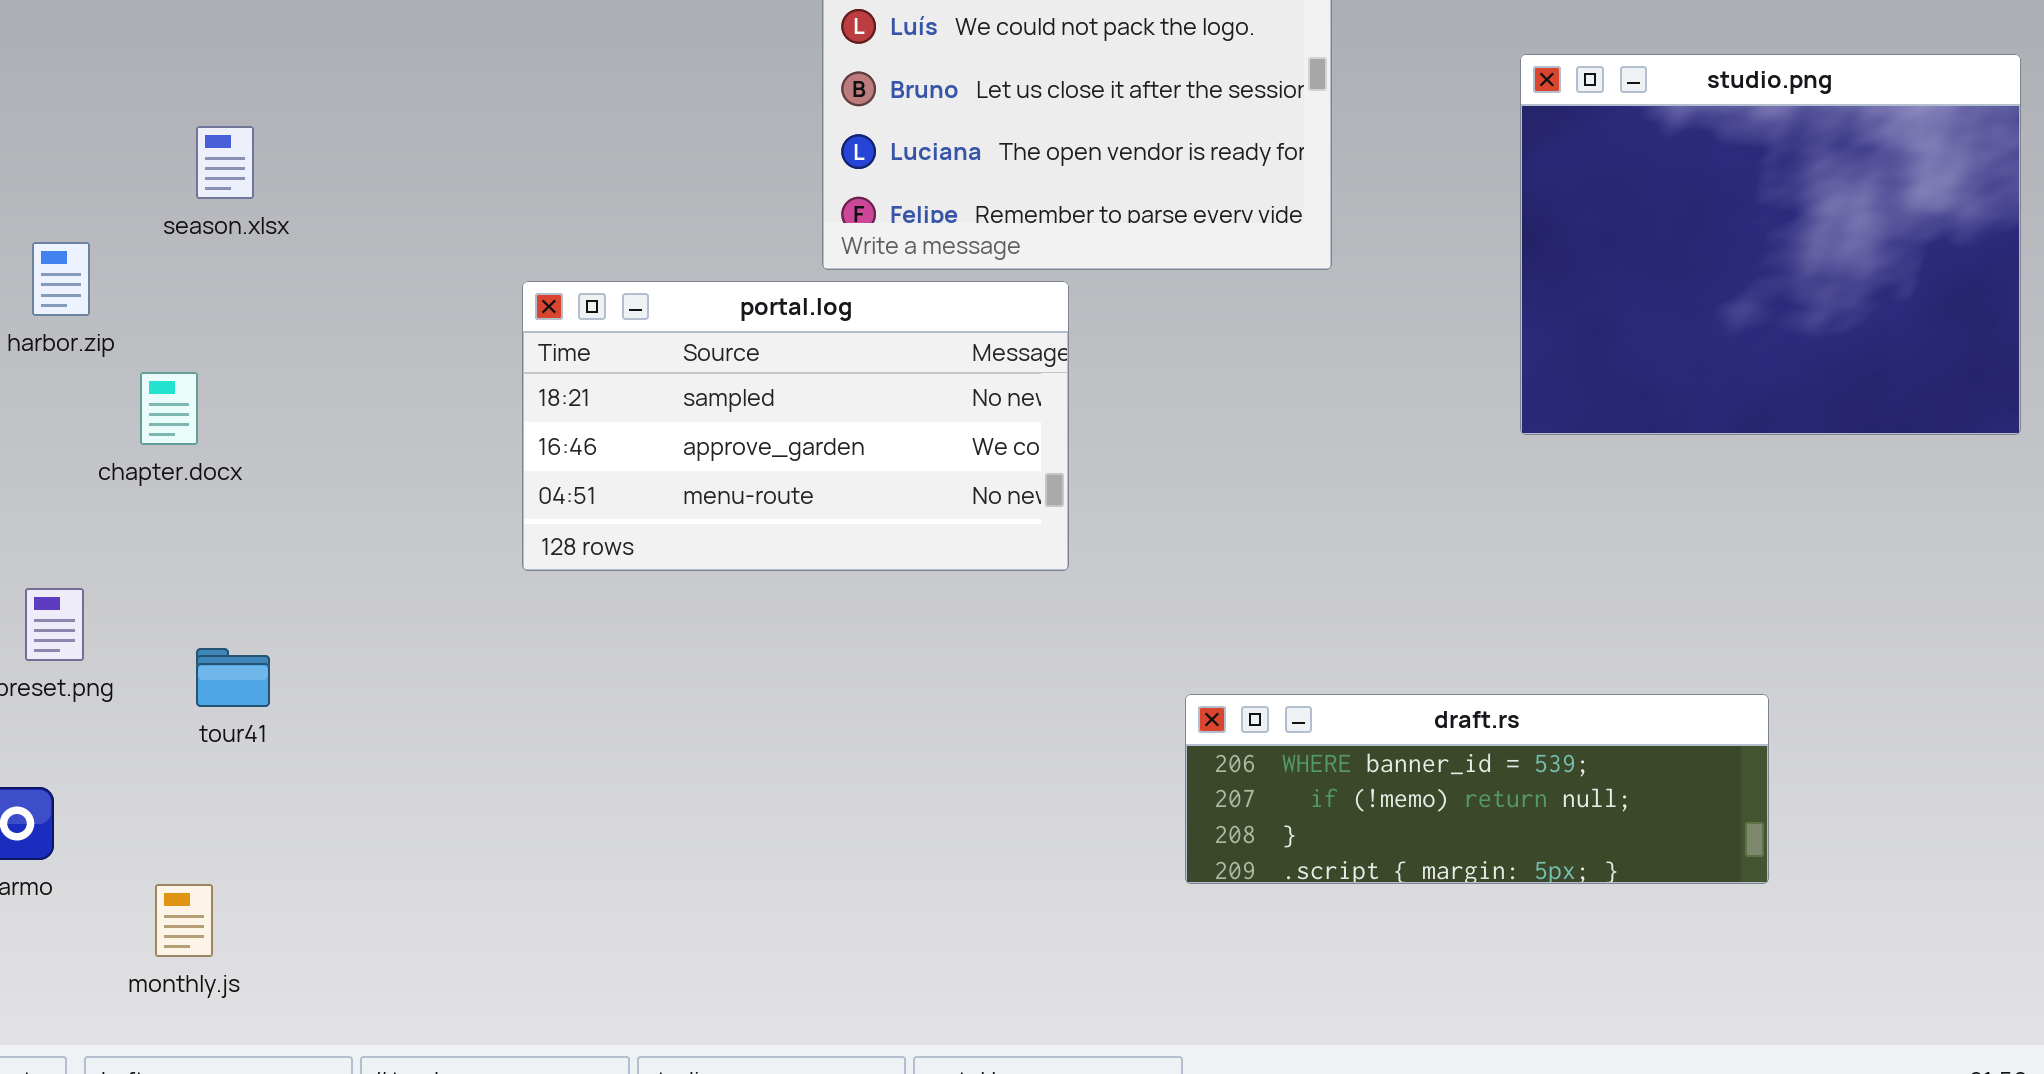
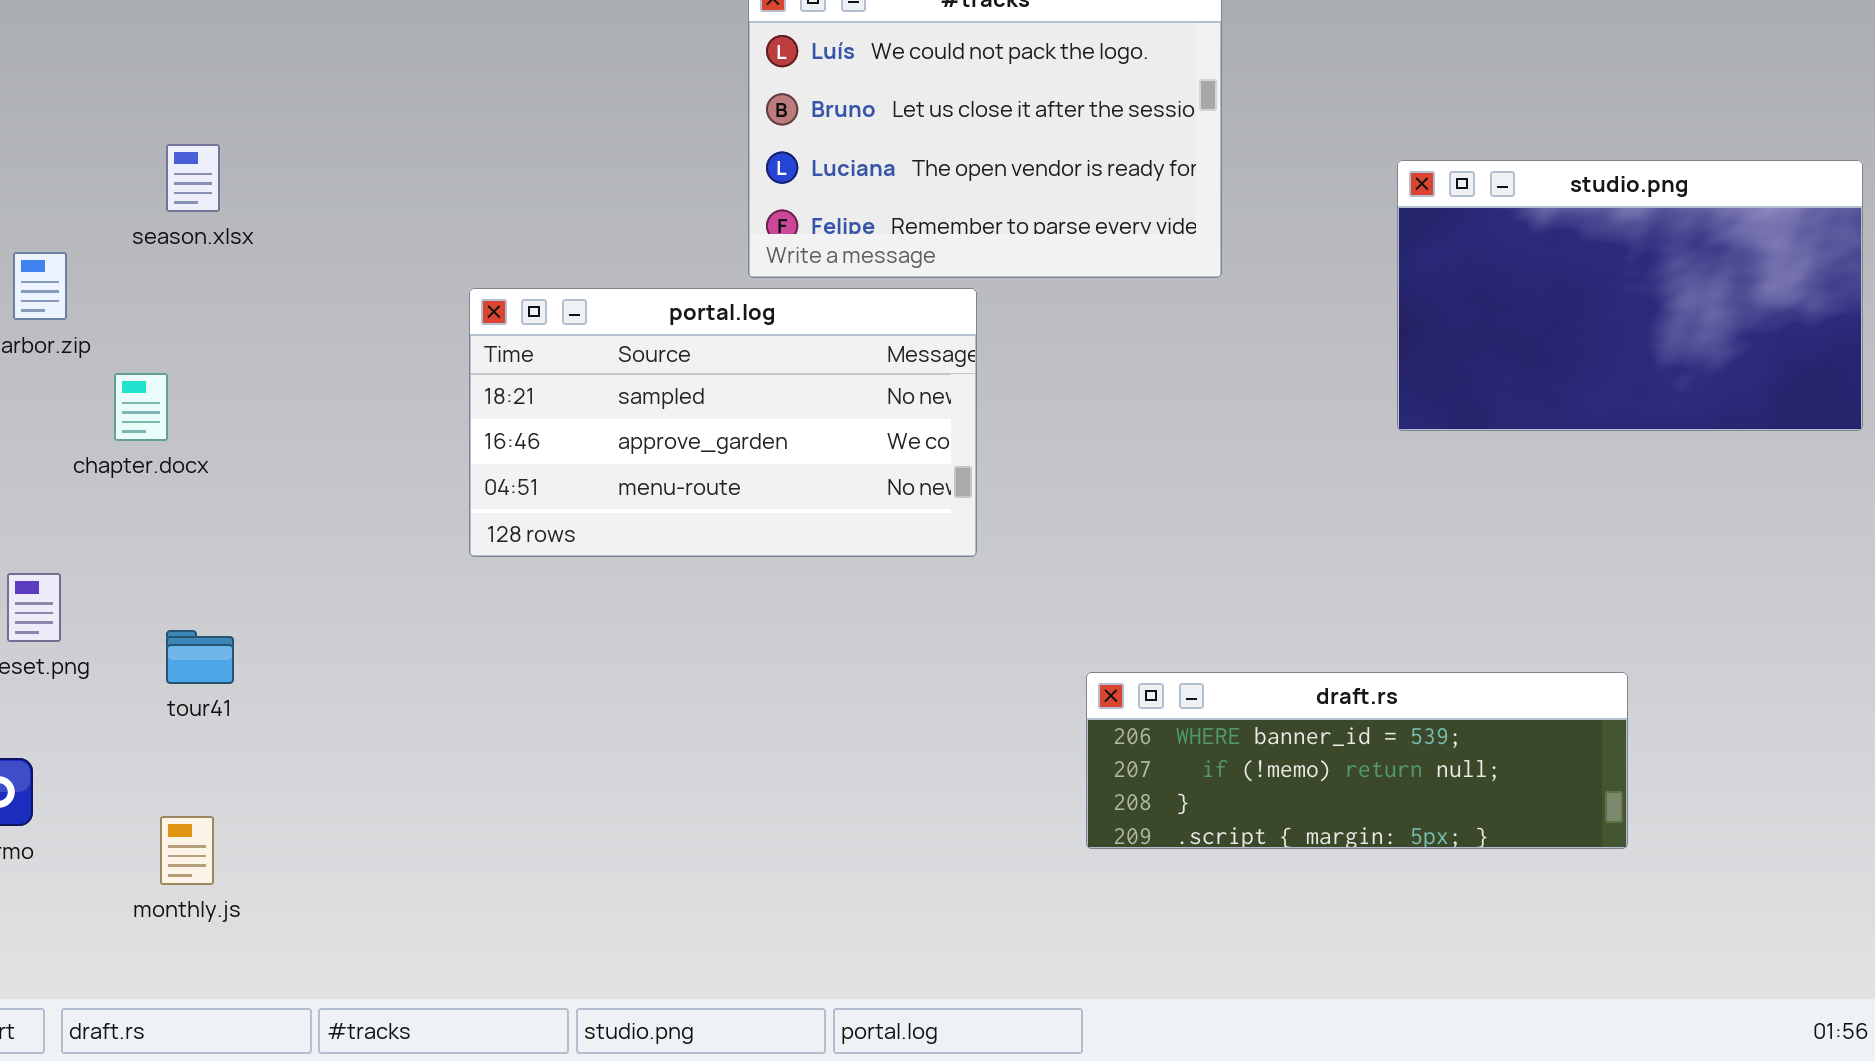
studio.png: [1520,54,2021,435] -> [1397,160,1863,431], resized
monthly.js: [155,884,213,957] -> [160,816,214,885], moved

